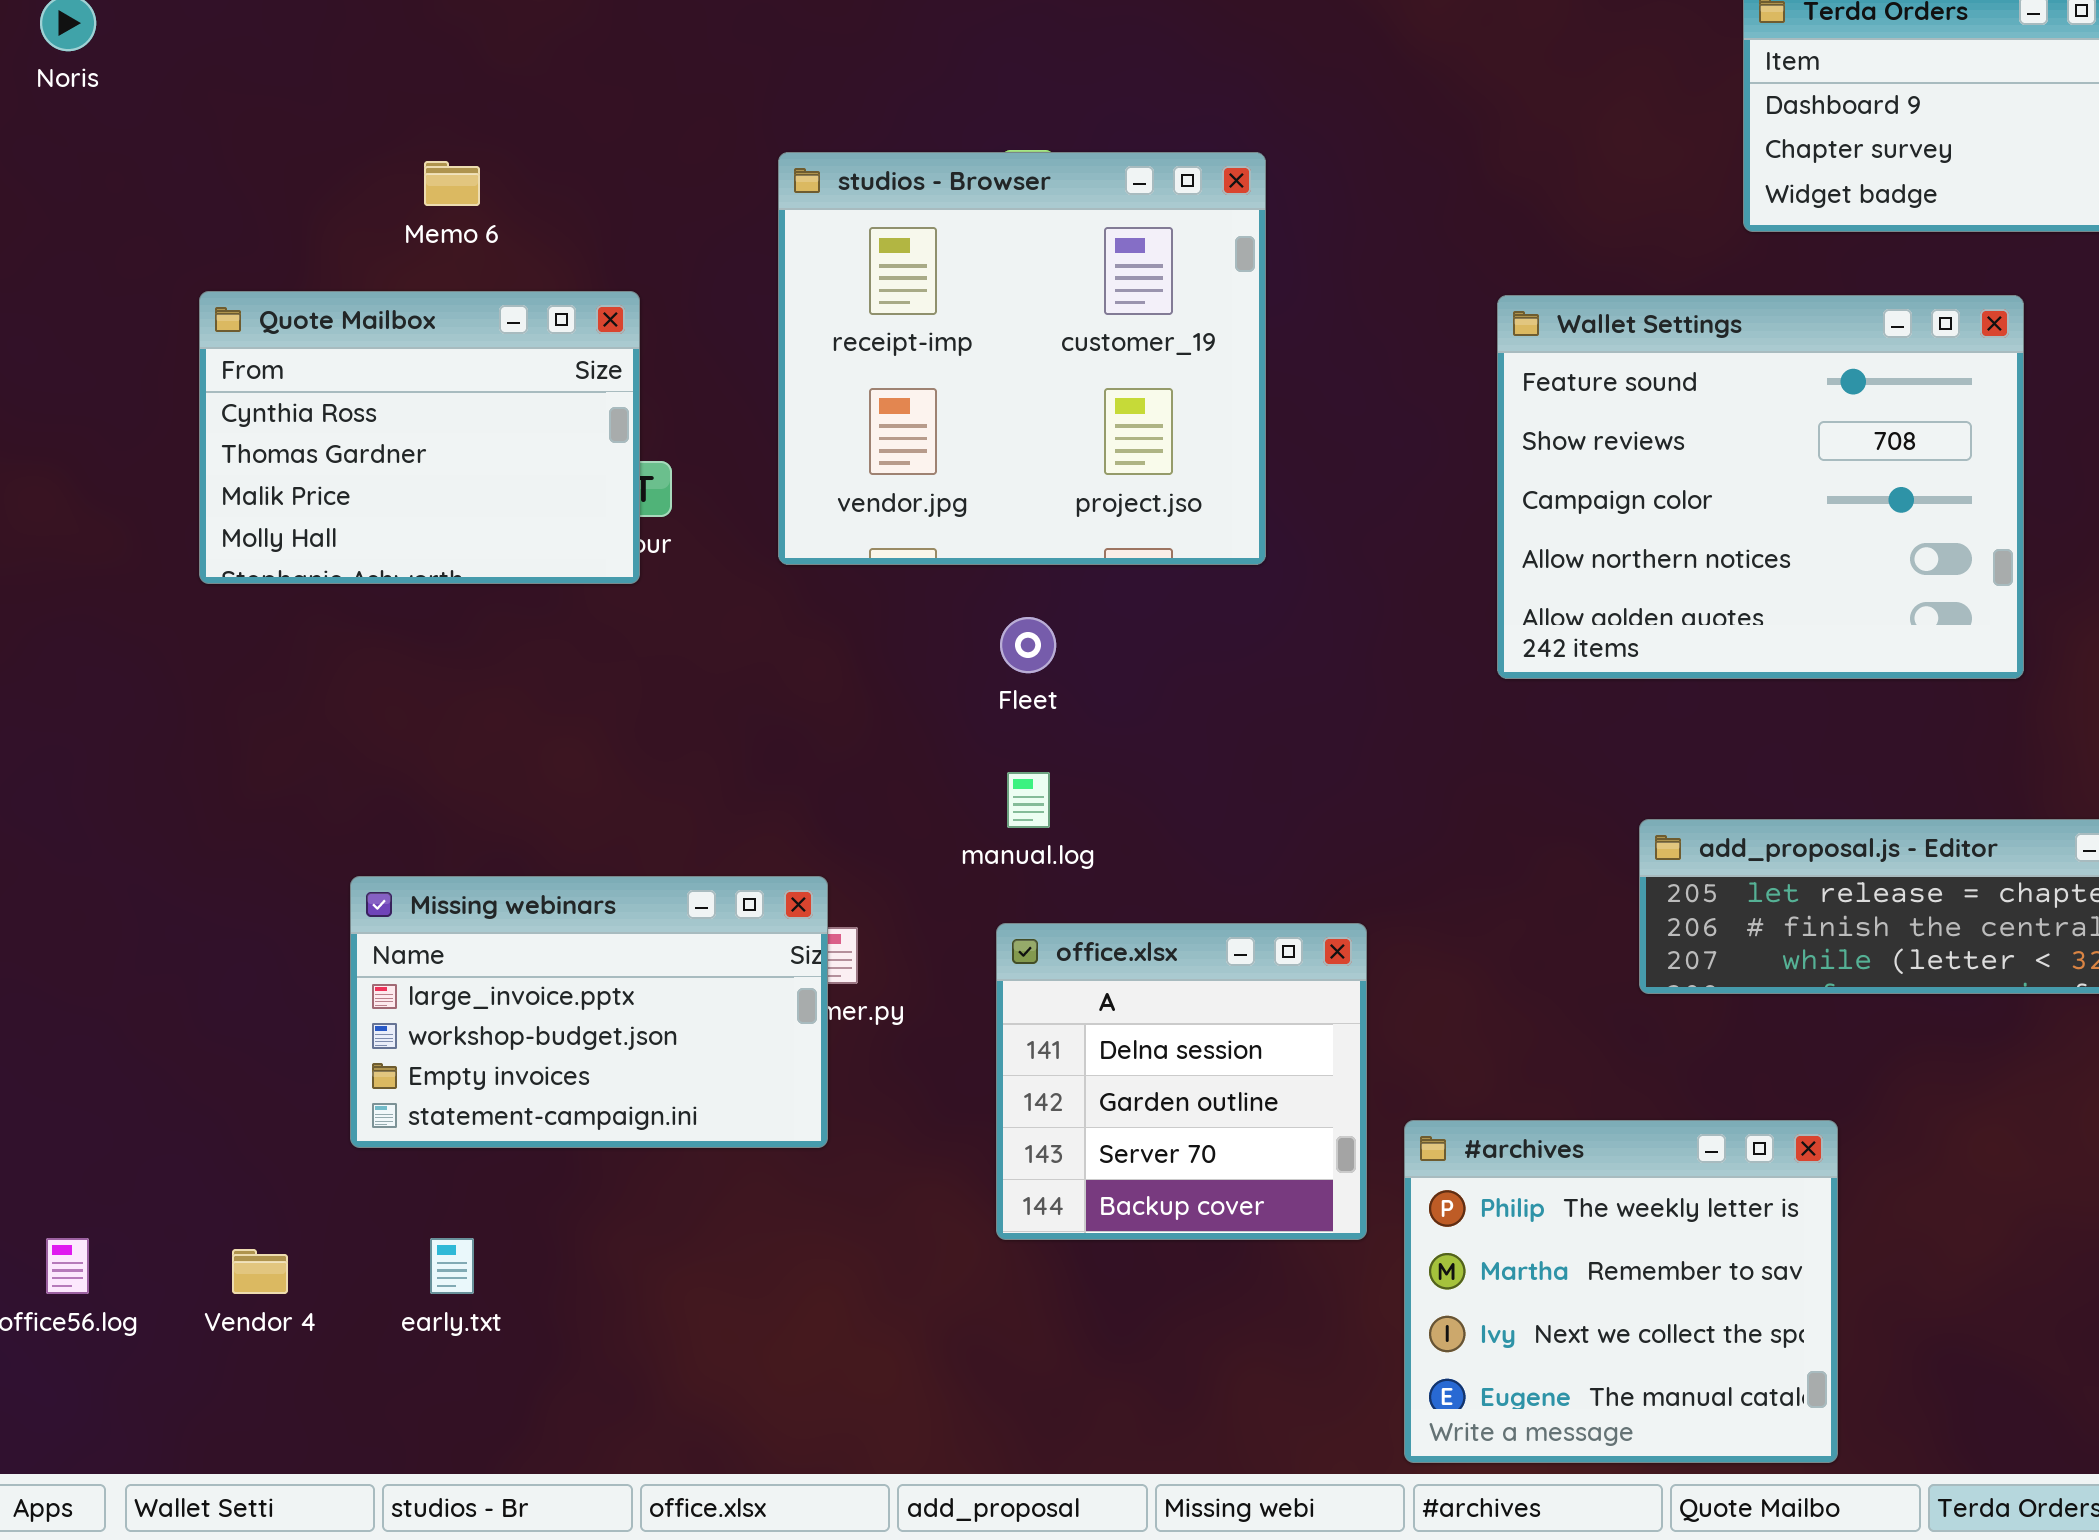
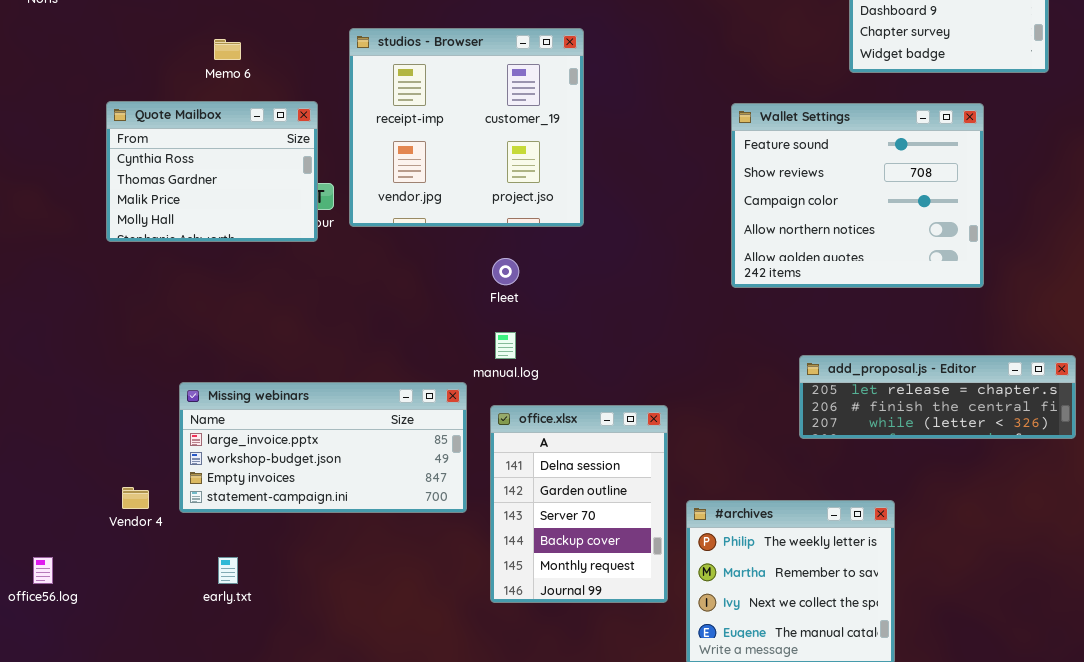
studios - Browser: [778,152,1266,565] -> [349,28,584,227], moved
Missing webinars: [350,876,828,1148] -> [179,382,467,513], resized
office.xlsx: [996,923,1367,1240] -> [490,405,668,603], resized
Vendor 4: [232,1249,288,1294] -> [122,487,149,509], moved

